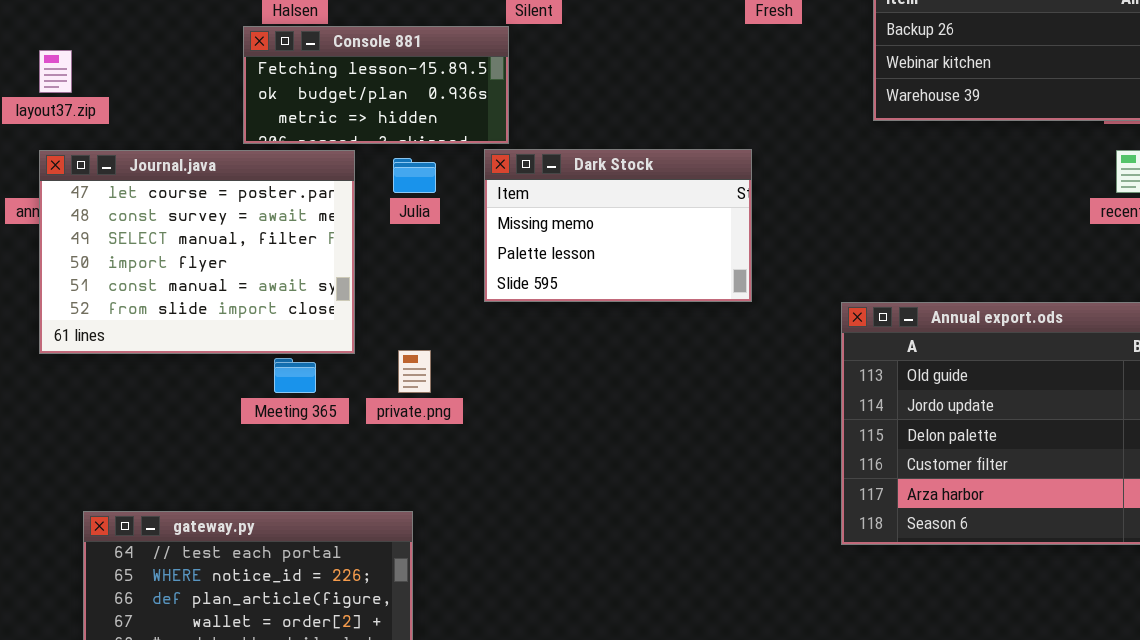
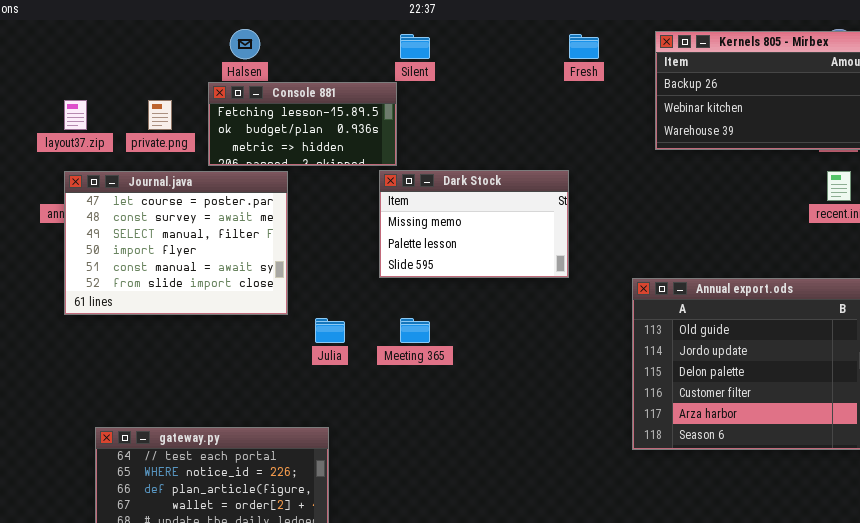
Julia: [393,158,436,193] -> [315,318,345,343], moved
private.png: [398,350,431,393] -> [148,100,172,130], moved
Meeting 365: [274,358,316,393] -> [400,318,430,343], moved

